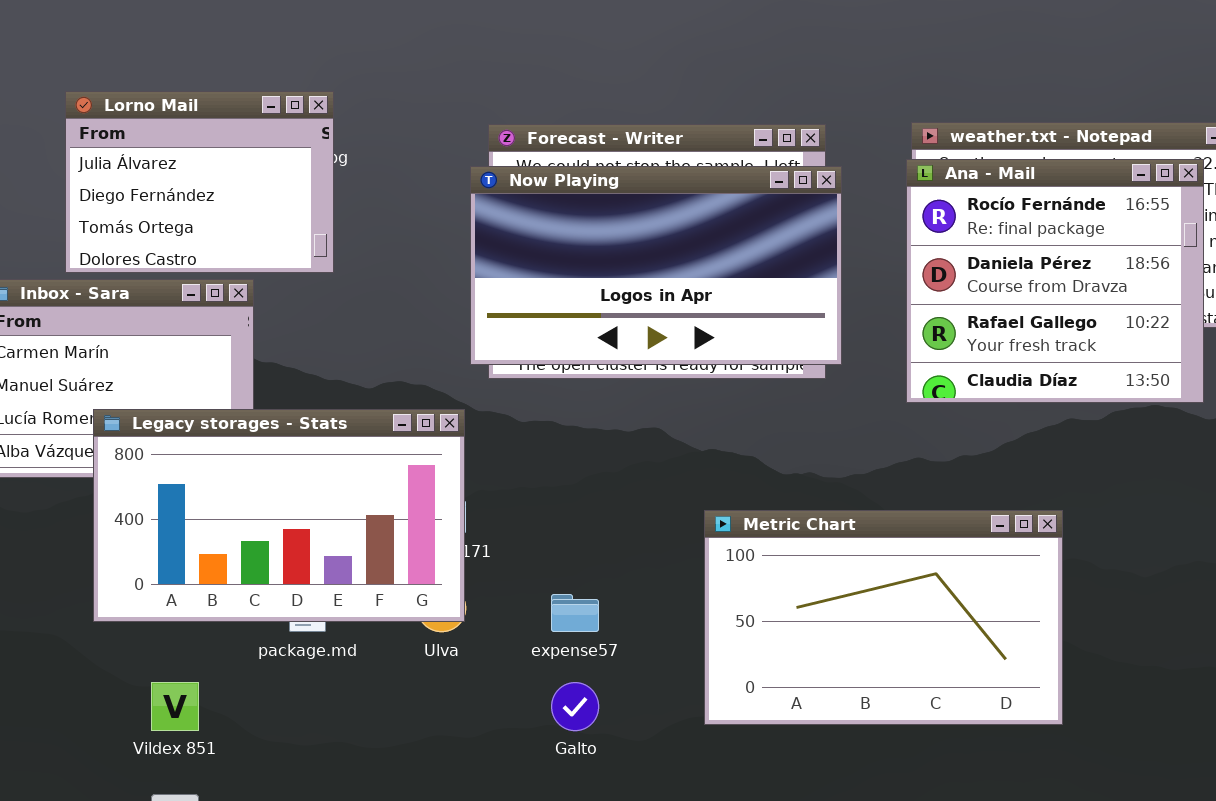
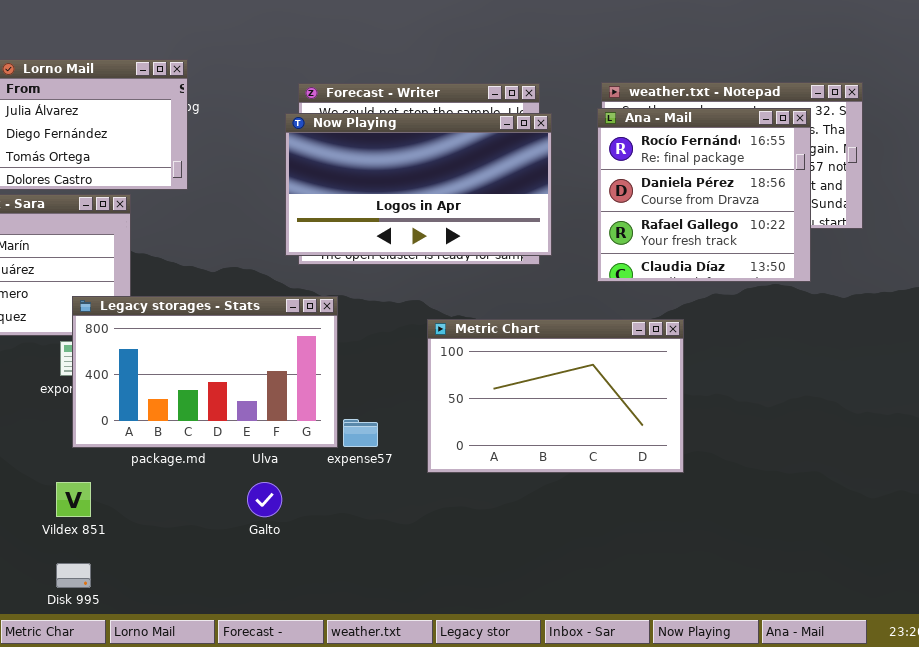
Legacy storages - Stats: [93,409,465,622] -> [72,296,338,448], moved
Metric Chart: [704,510,1063,725] -> [427,319,684,473], moved
Galto: [551,682,599,731] -> [247,482,282,517], moved

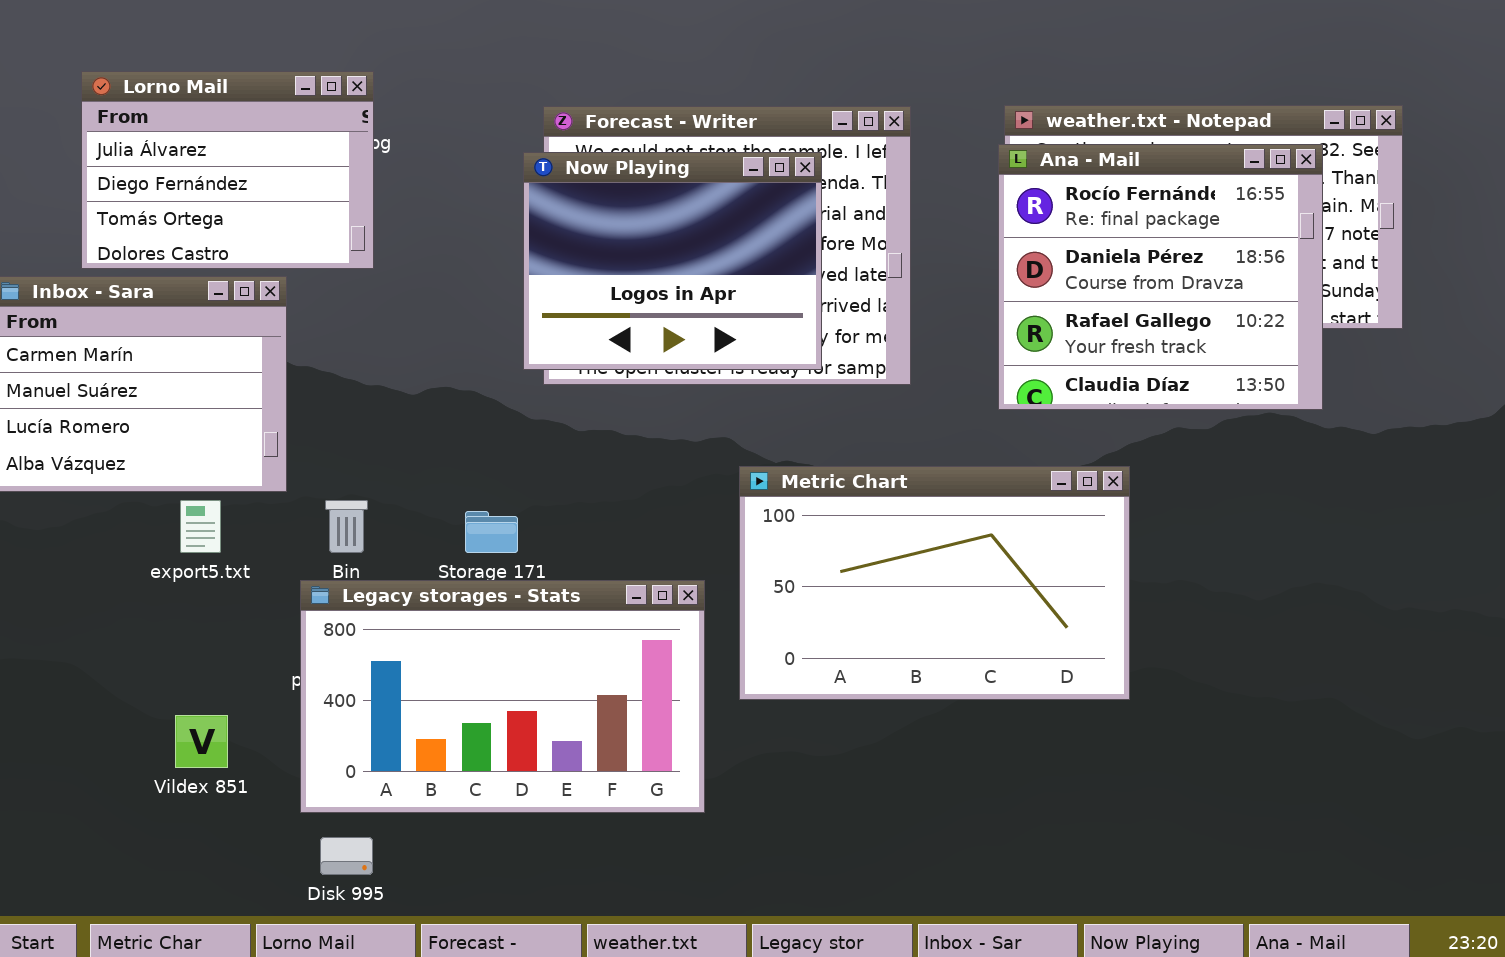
Now Playing: [285,113,552,256] -> [523,152,822,370], resized
Legacy storages - Stats: [72,296,338,448] -> [300,580,705,813], moved
Disk 995: [56,563,91,588] -> [320,837,373,875], moved

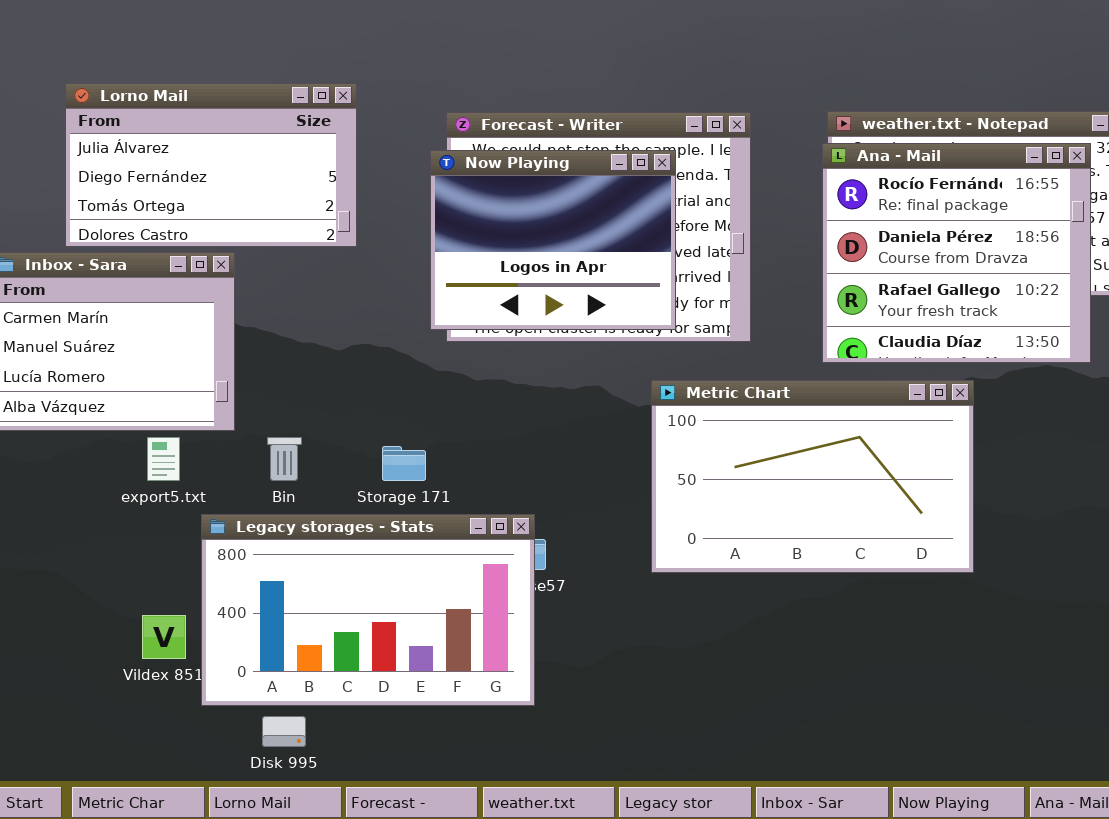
Lorno Mail: [81,71,374,269] -> [65,83,357,247], resized
Metric Chart: [739,466,1130,700] -> [651,380,974,573], moved
Legacy storages - Stats: [300,580,705,813] -> [201,514,535,706], moved

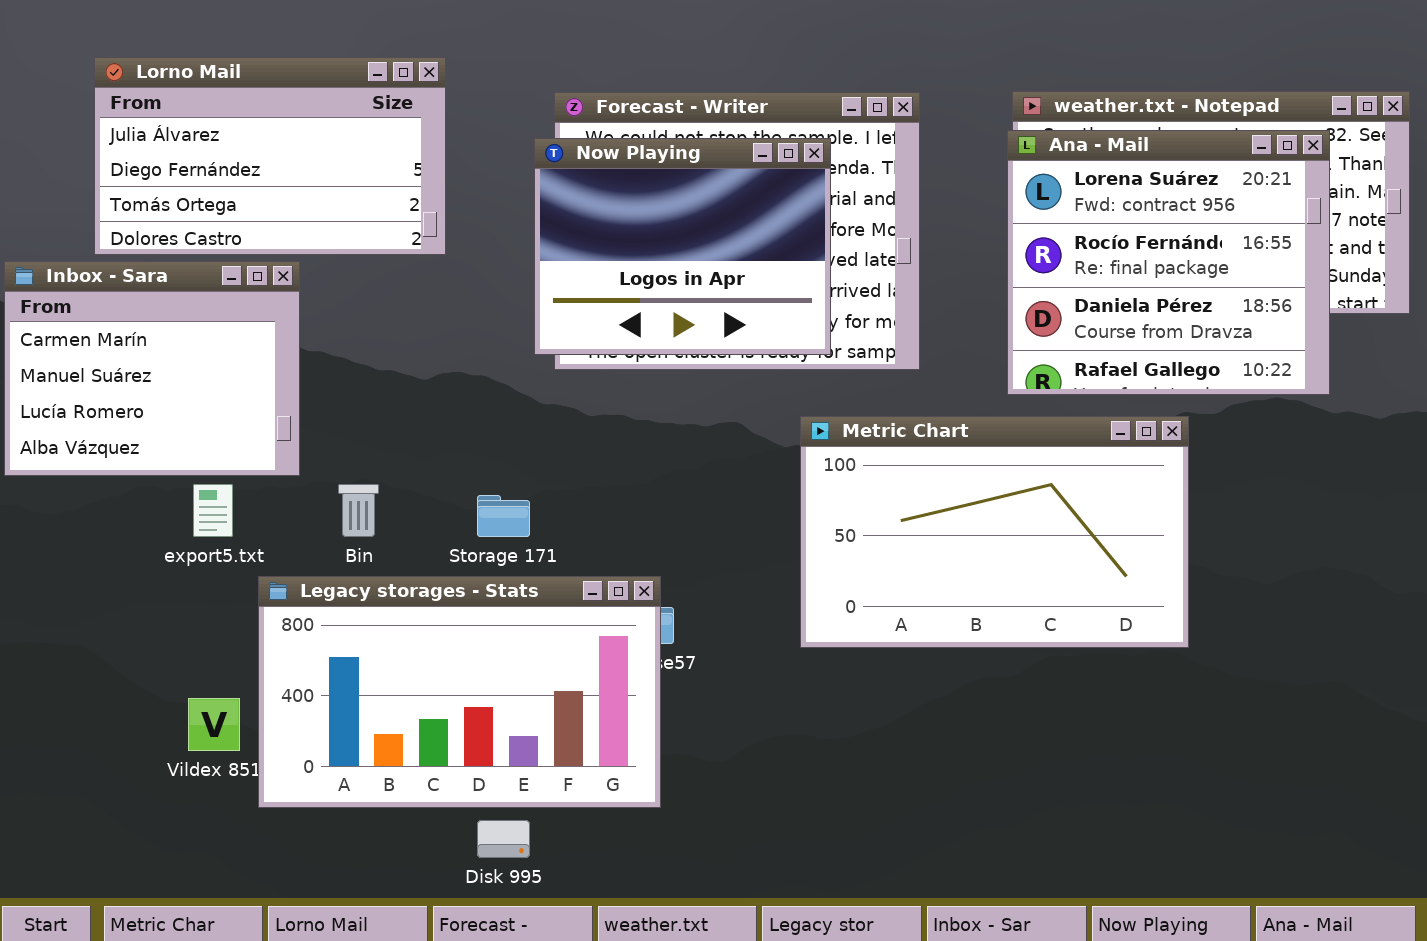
Ana - Mail: [822,143,1091,363] -> [1007,130,1330,395], scrolled up 1 row
Disk 995: [262,716,306,747] -> [477,820,530,858], moved

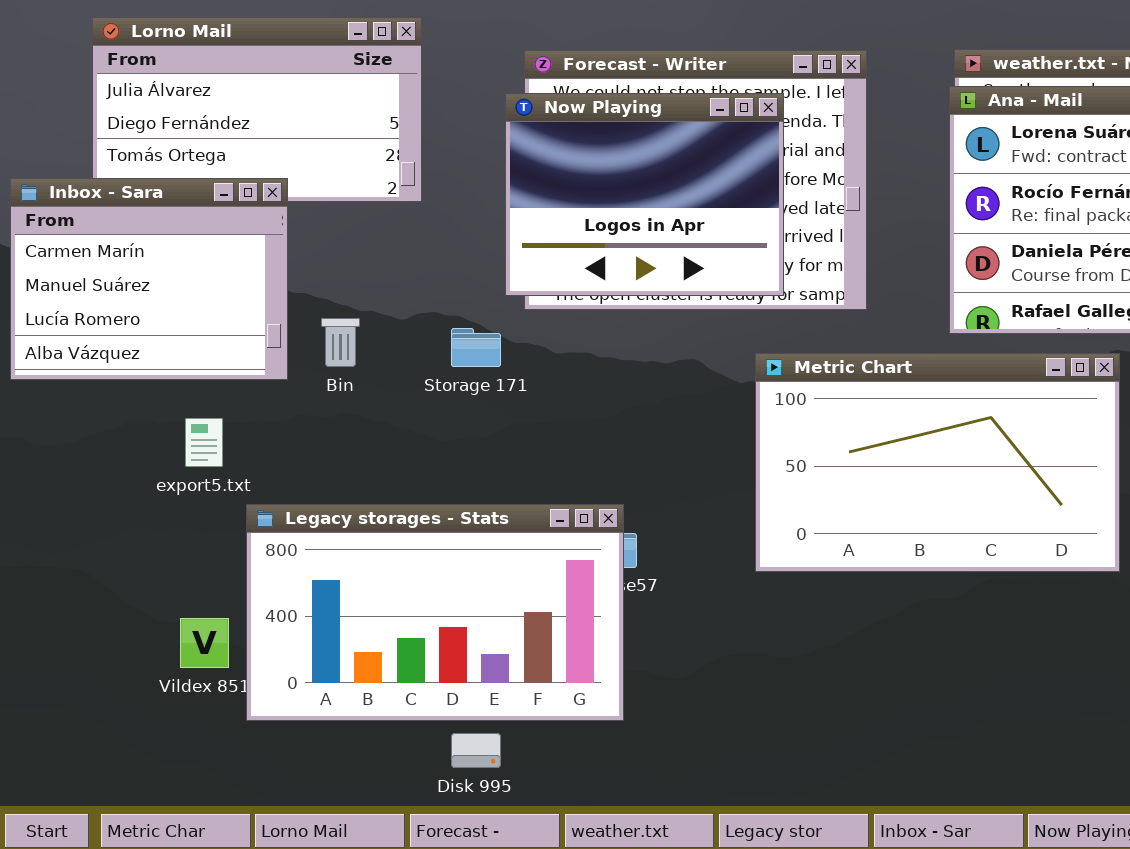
Inbox - Sara: [4,261,300,476] -> [10,178,288,380], moved
Bin: [338,484,379,537] -> [321,318,360,367], moved
Storage 171: [477,495,530,537] -> [451,328,501,367], moved

